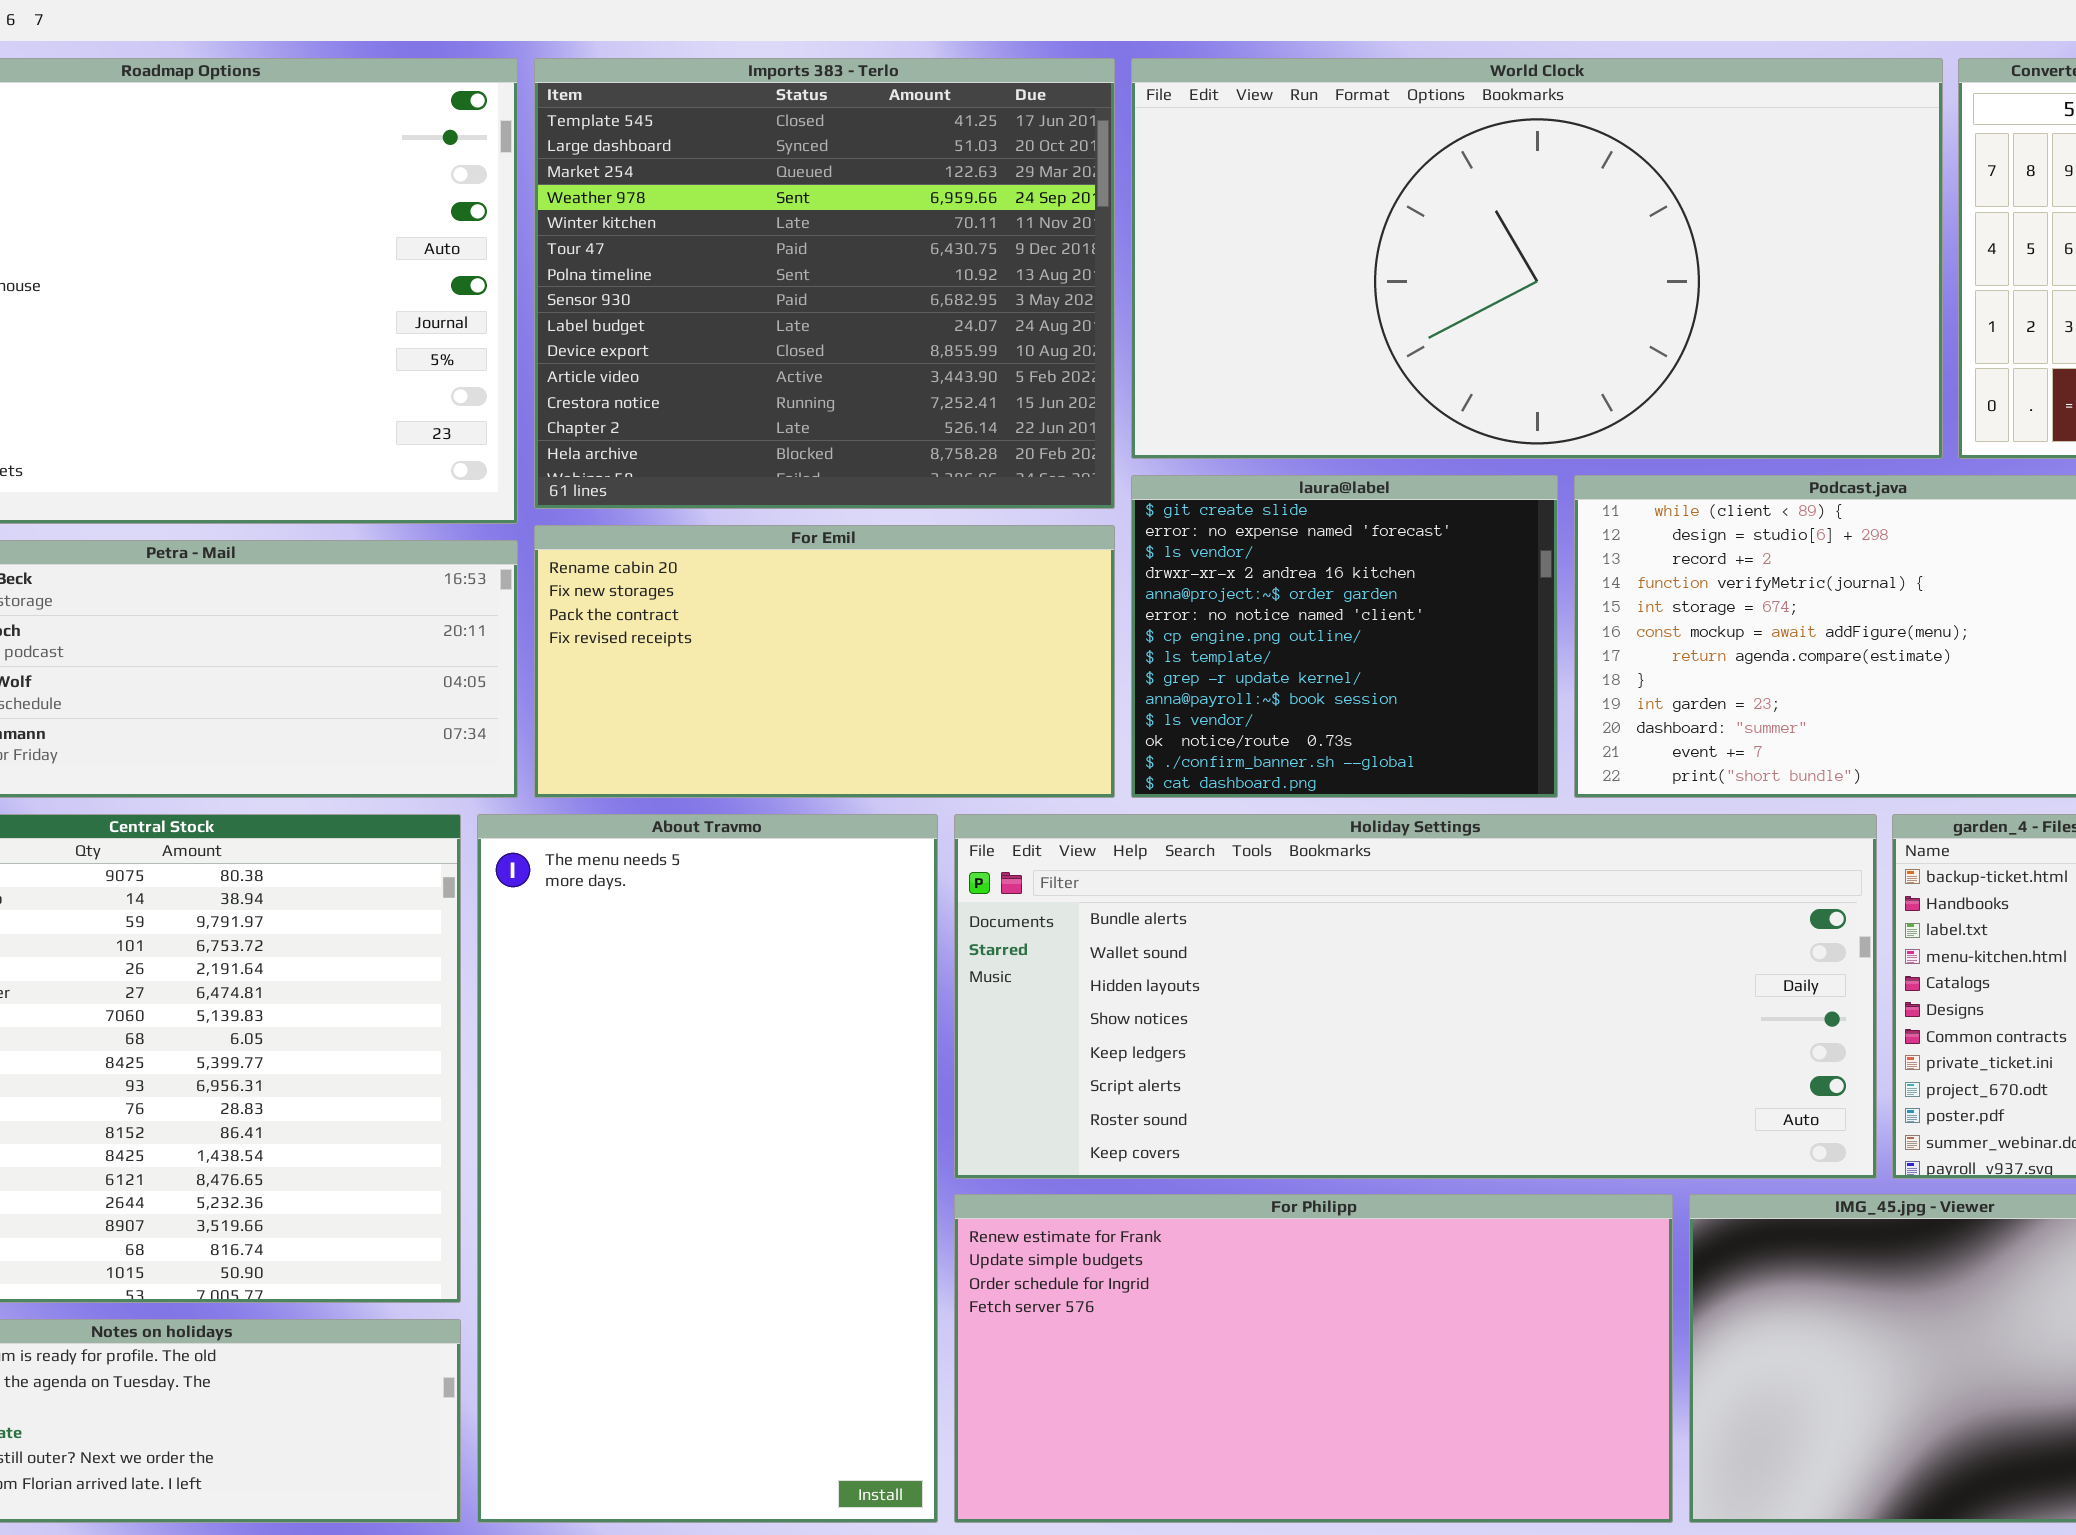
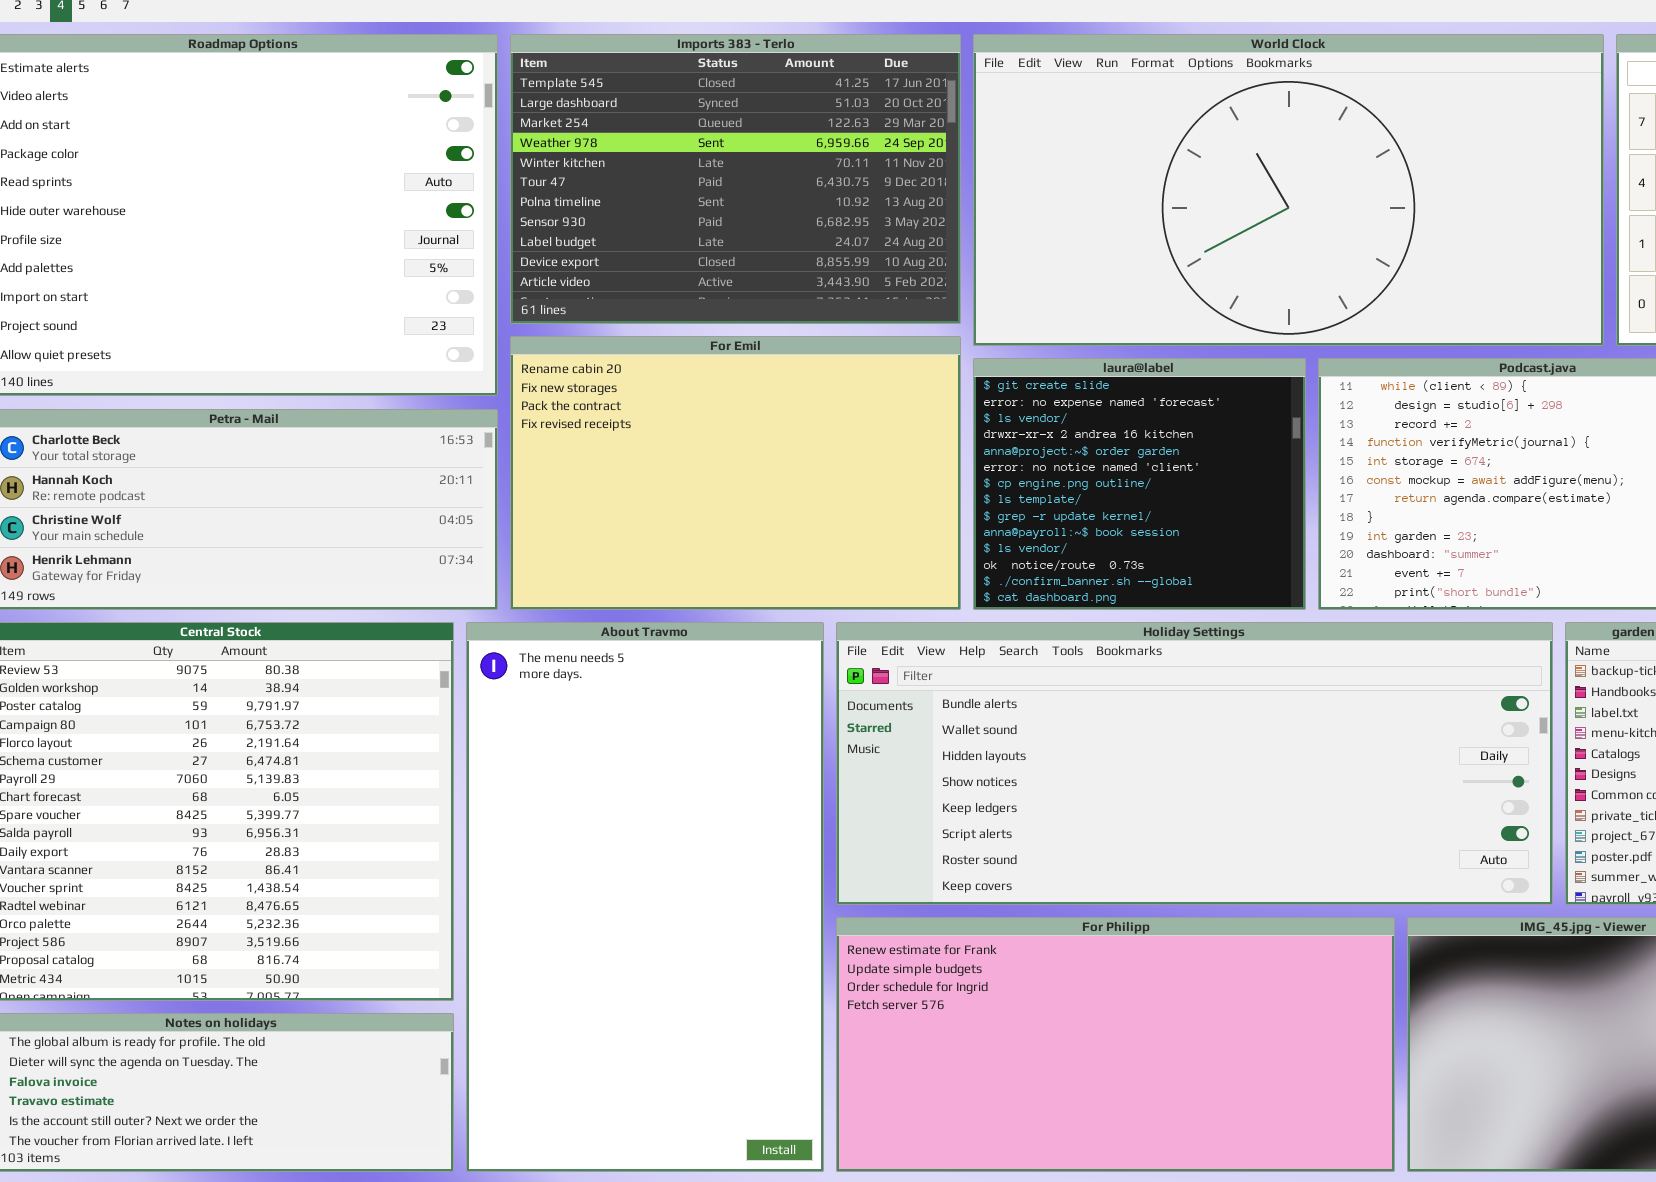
Imports 383 - Terlo: [534,58,1115,509] -> [510,34,961,324], resized
For Emil: [534,525,1115,798] -> [510,336,961,610], resized

